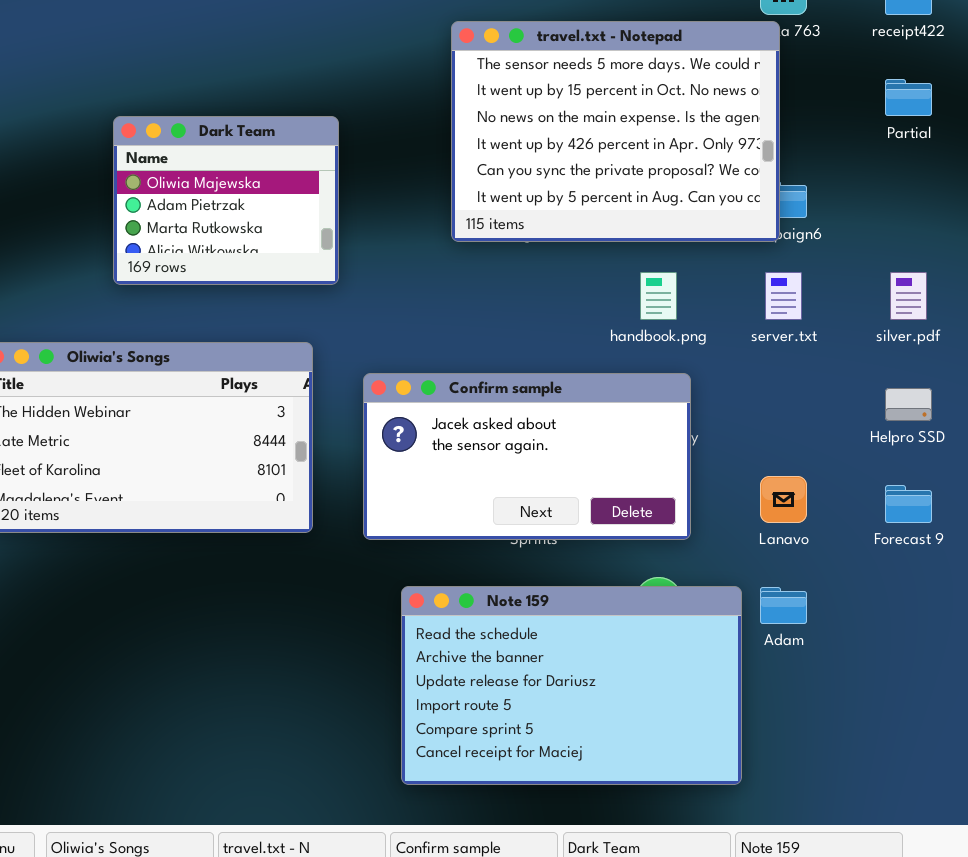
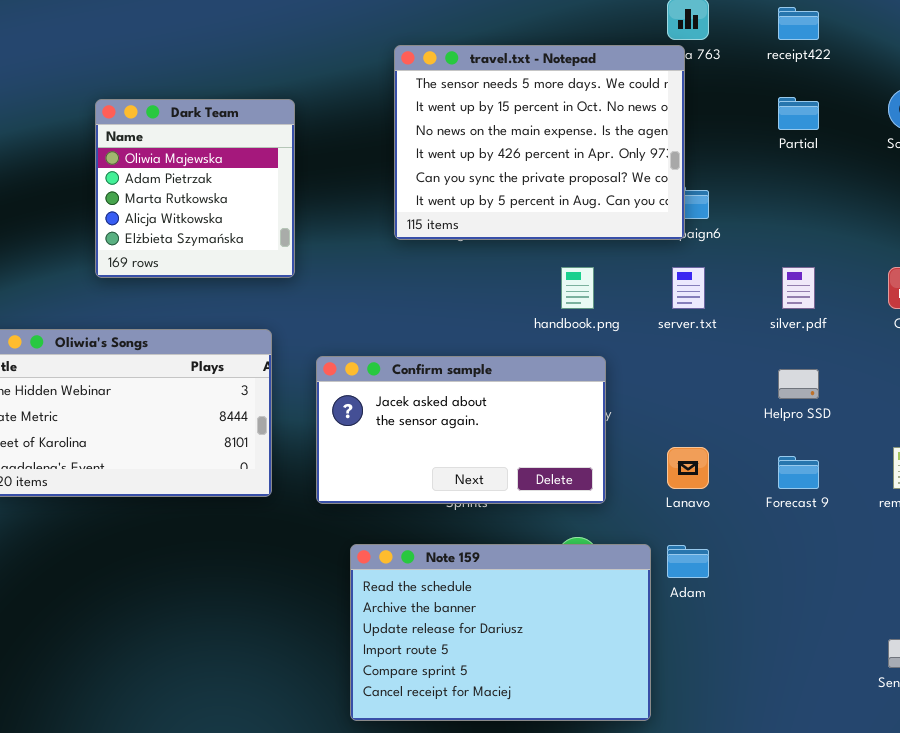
Dark Team: [113,116,339,285] -> [95,99,295,278], resized

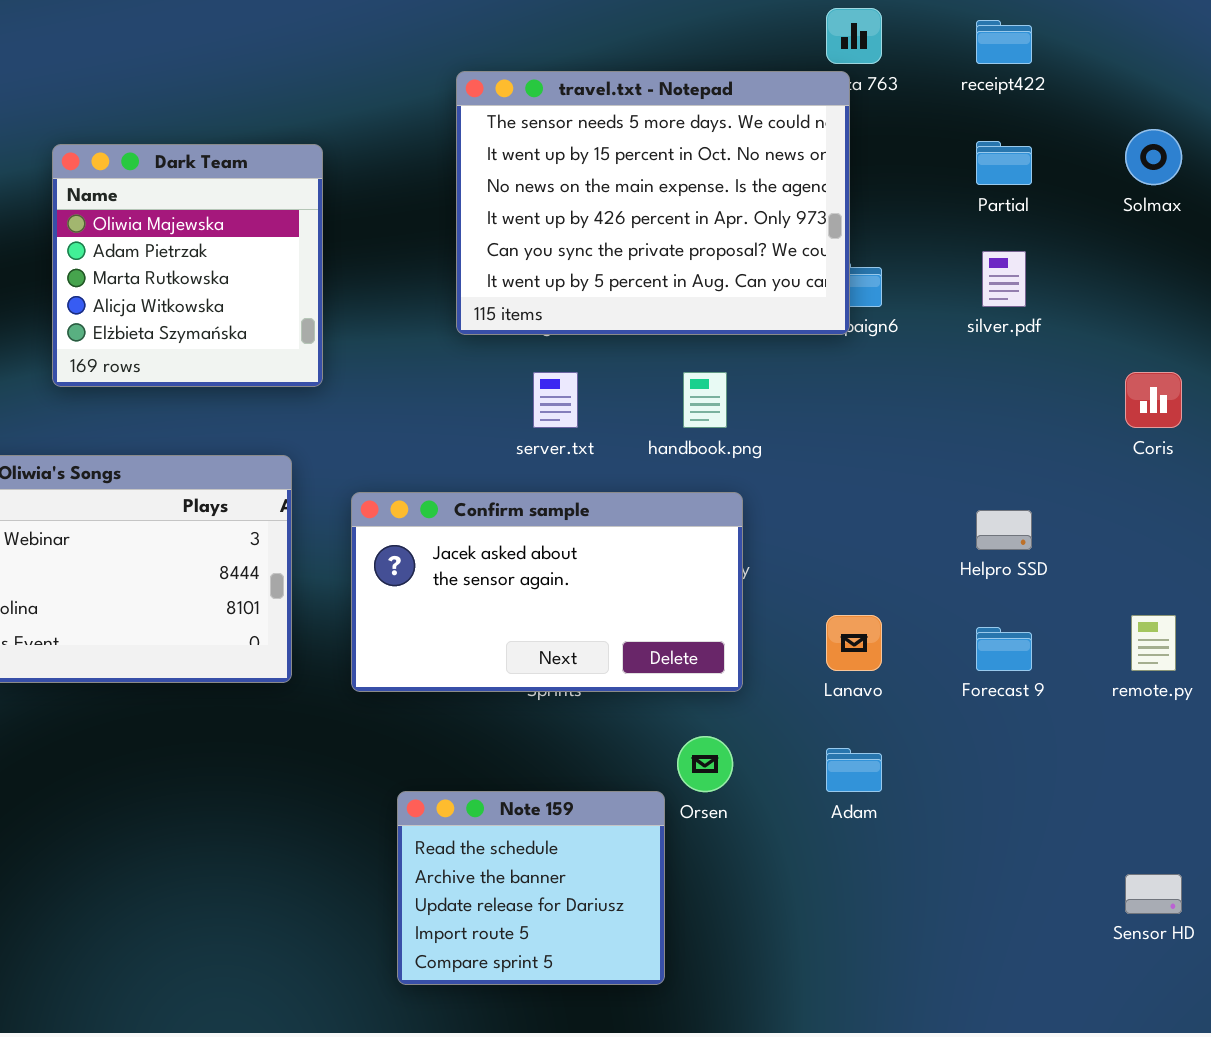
server.txt: [672,267,705,309] -> [533,372,578,428], moved
silver.pdf: [782,267,815,309] -> [982,251,1026,307], moved
Note 159: [350,544,651,721] -> [397,791,665,985], resized

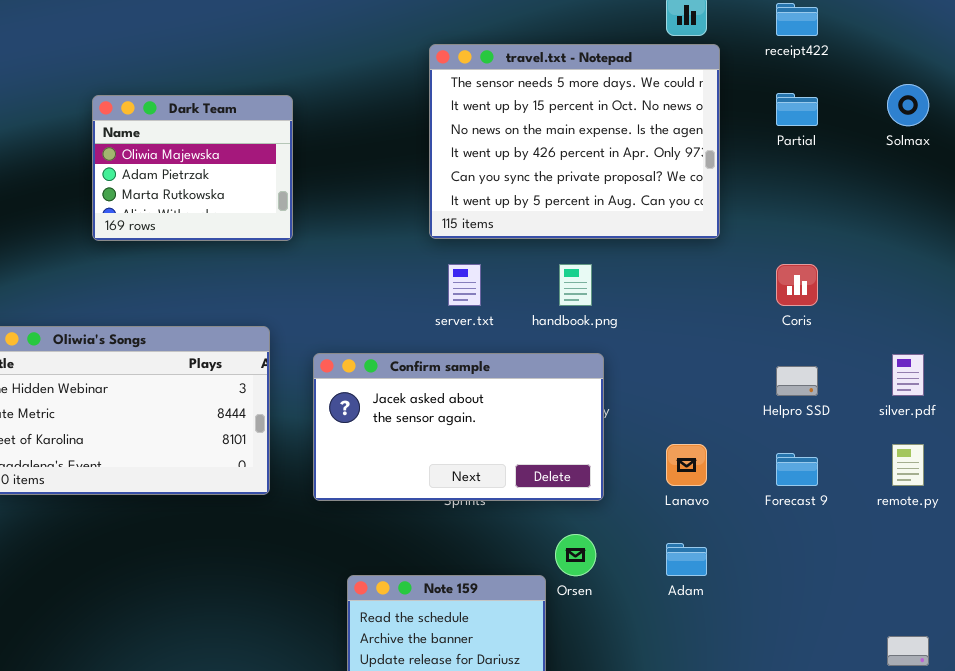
travel.txt - Notepad: [456,71,850,335] -> [429,44,720,239], moved
Dark Team: [52,144,323,387] -> [92,95,293,241], resized
silver.pdf: [982,251,1026,307] -> [892,354,924,396], moved
Coris: [1125,372,1182,428] -> [776,264,818,306], moved

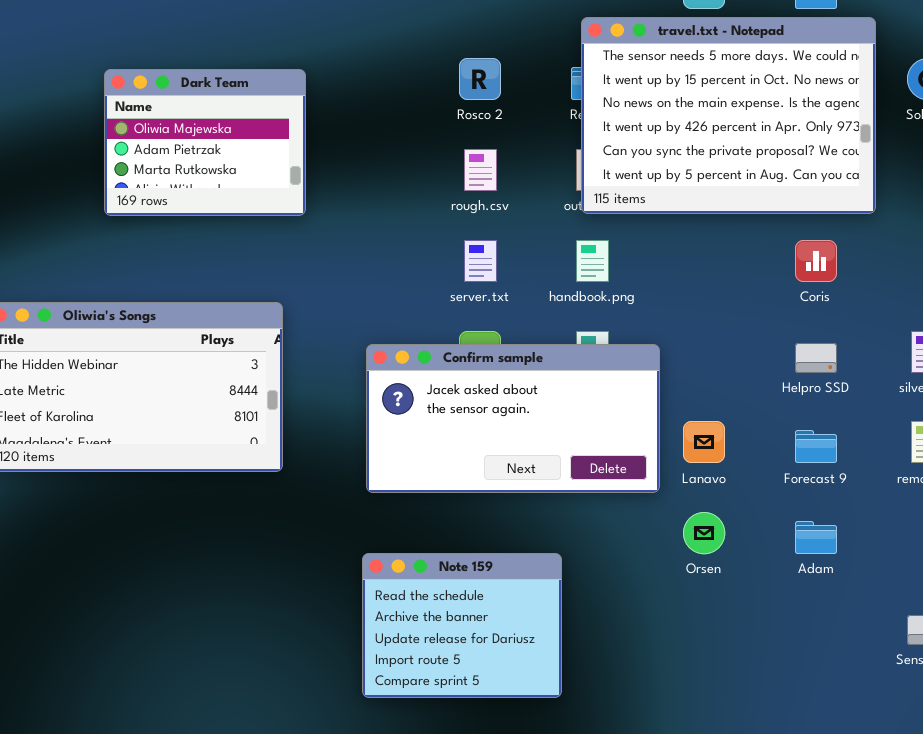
travel.txt - Notepad: [429,44,720,239] -> [581,17,876,214], moved
Confirm sample: [313,353,604,501] -> [366,344,660,493], moved
Orsen: [555,534,596,576] -> [683,512,725,554], moved
Adam: [666,543,707,576] -> [795,521,837,554], moved

